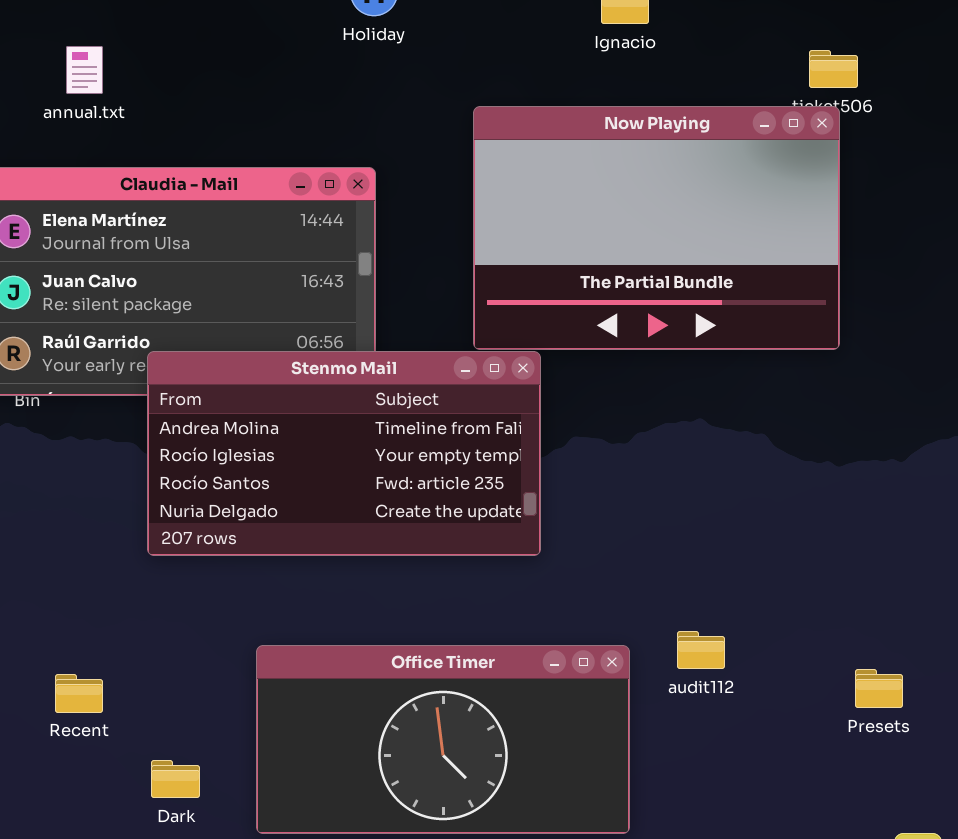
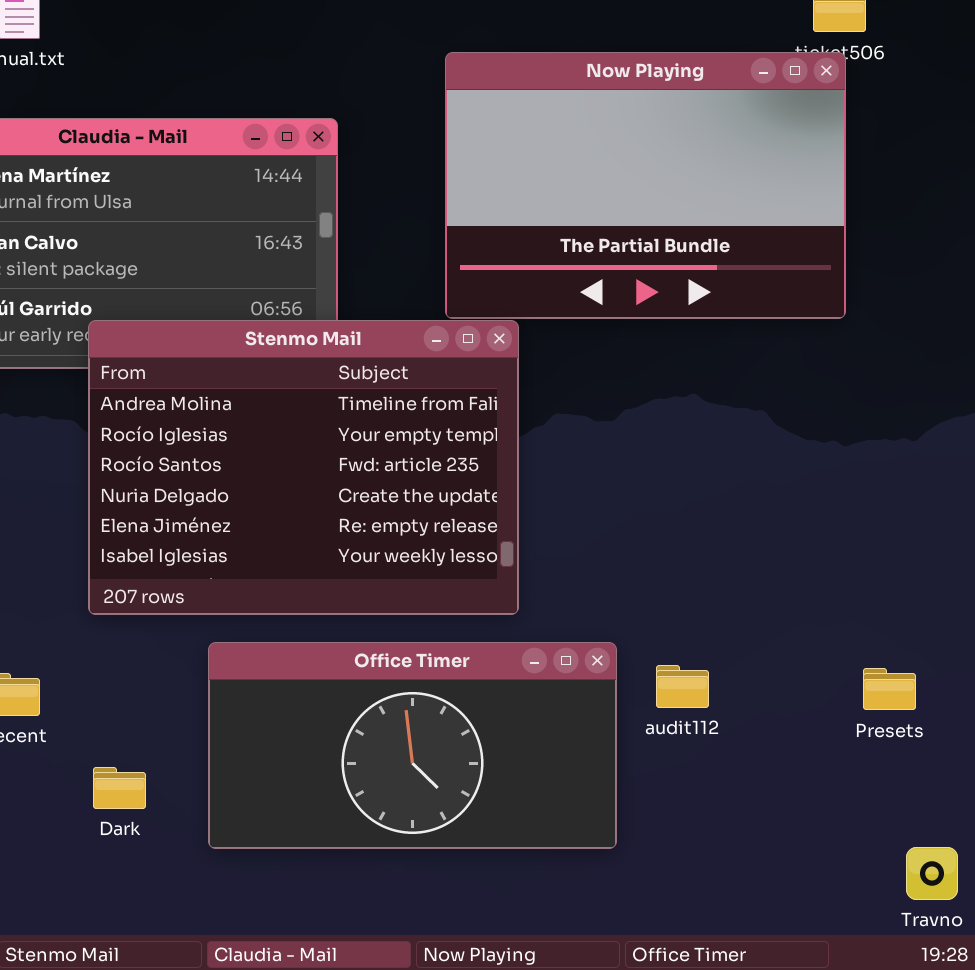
Stenmo Mail: [147,351,541,556] -> [88,320,519,615], resized
audit112: [677,631,725,669] -> [656,665,709,708], moved

